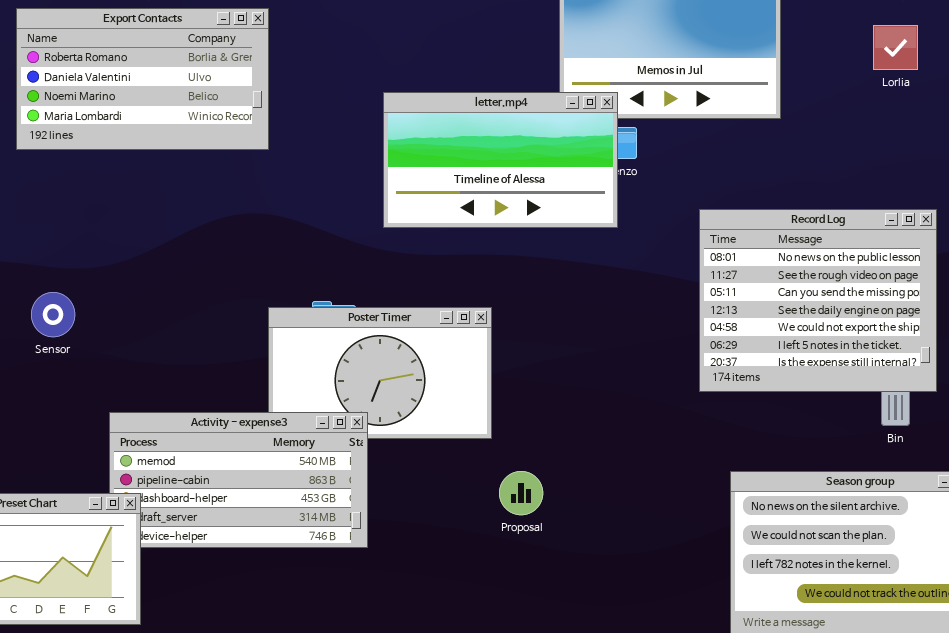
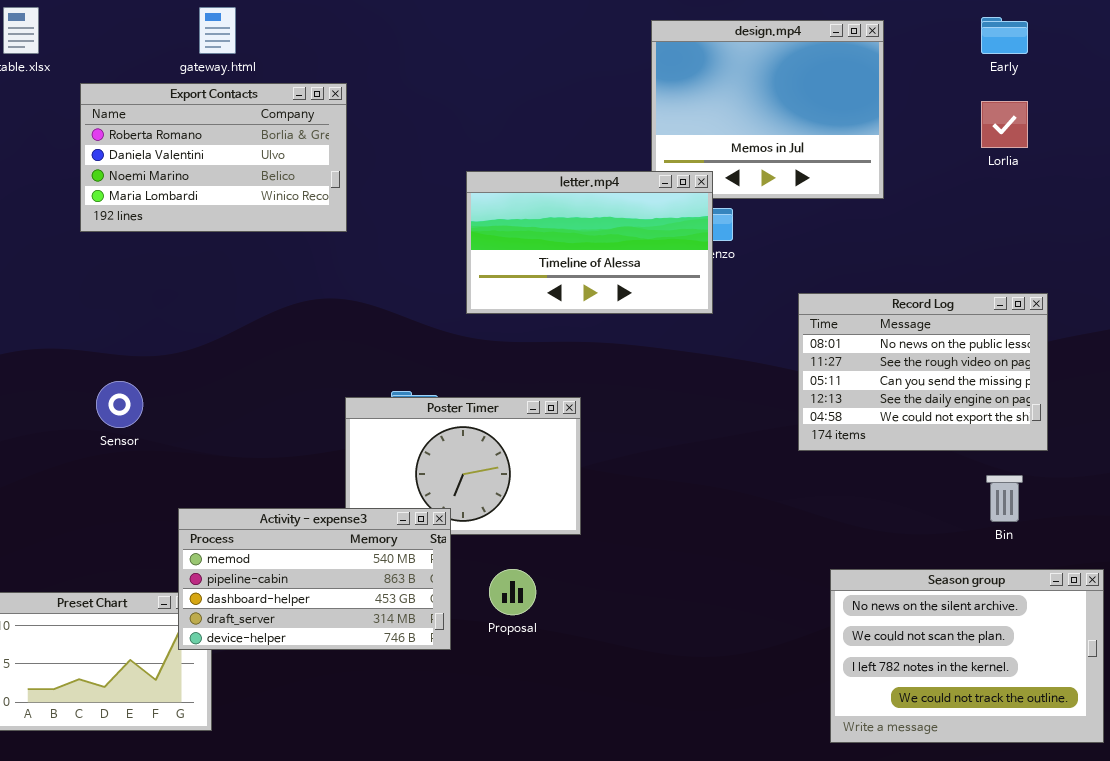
Record Log: [699,209,937,392] -> [798,293,1048,451], resized
Activity - expense3: [109,412,368,548] -> [178,508,451,650], raised
Proposal: [499,471,543,515] -> [489,569,536,615], moved

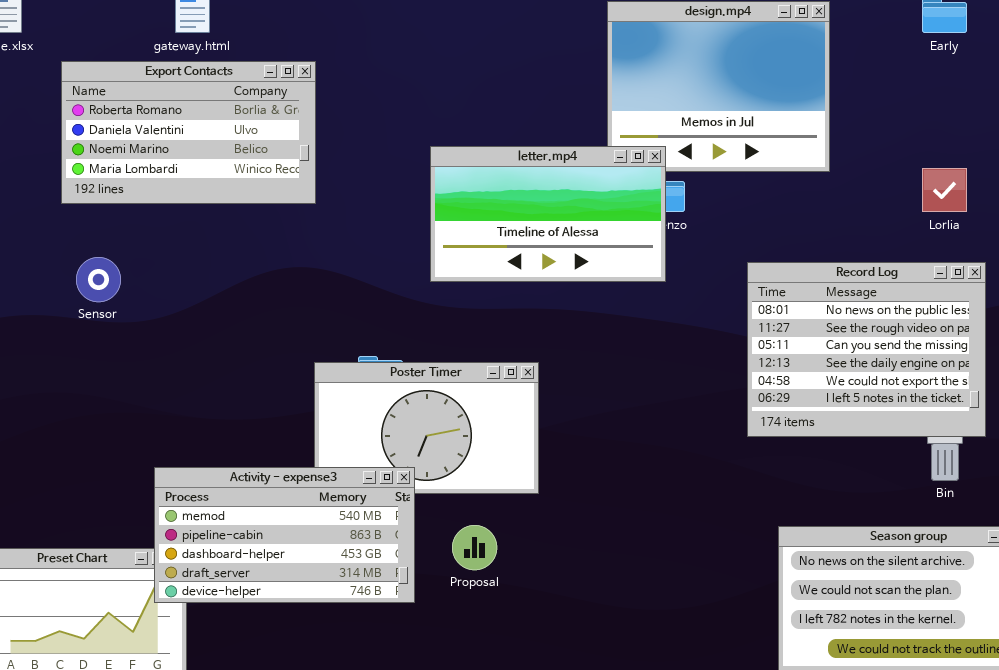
Lorlia: [981,101,1028,148] -> [922,168,967,212], moved
Record Log: [798,293,1048,451] -> [747,262,986,437], resized
Sensor: [96,381,143,428] -> [76,257,121,302], moved

